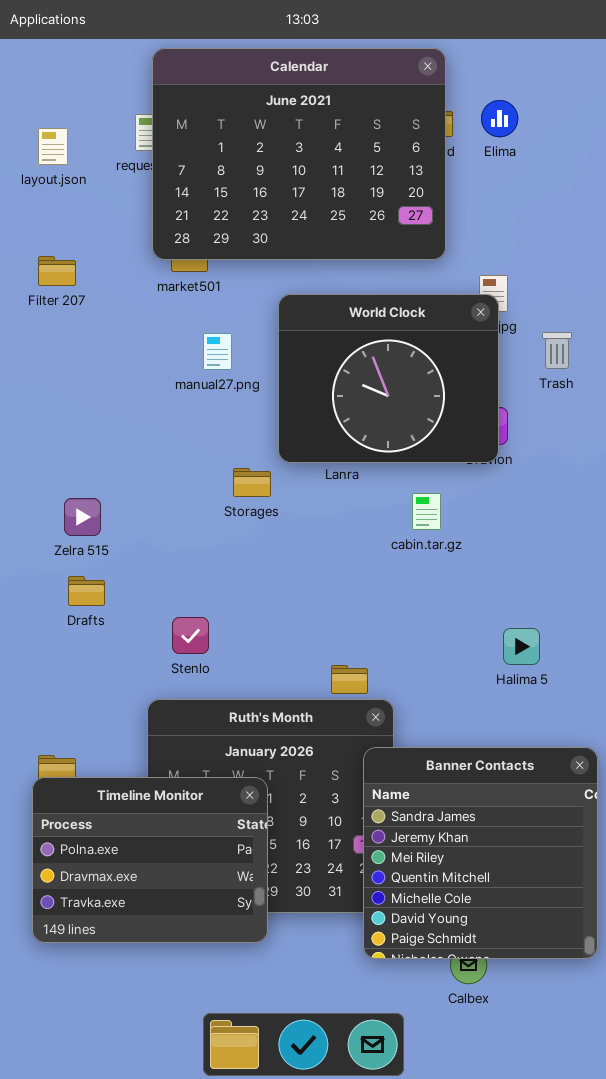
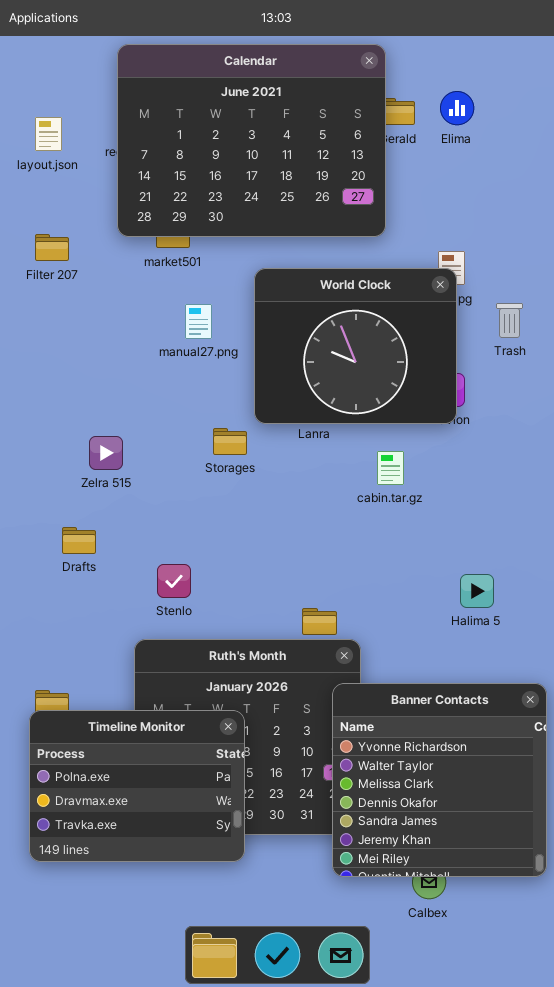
Calendar: [152,48,446,260] -> [117,44,386,237], moved
Zelra 515: [64,498,101,536] -> [89,436,123,470], moved
Banner Contacts: [363,747,598,959] -> [332,683,547,877], scrolled up 4 rows

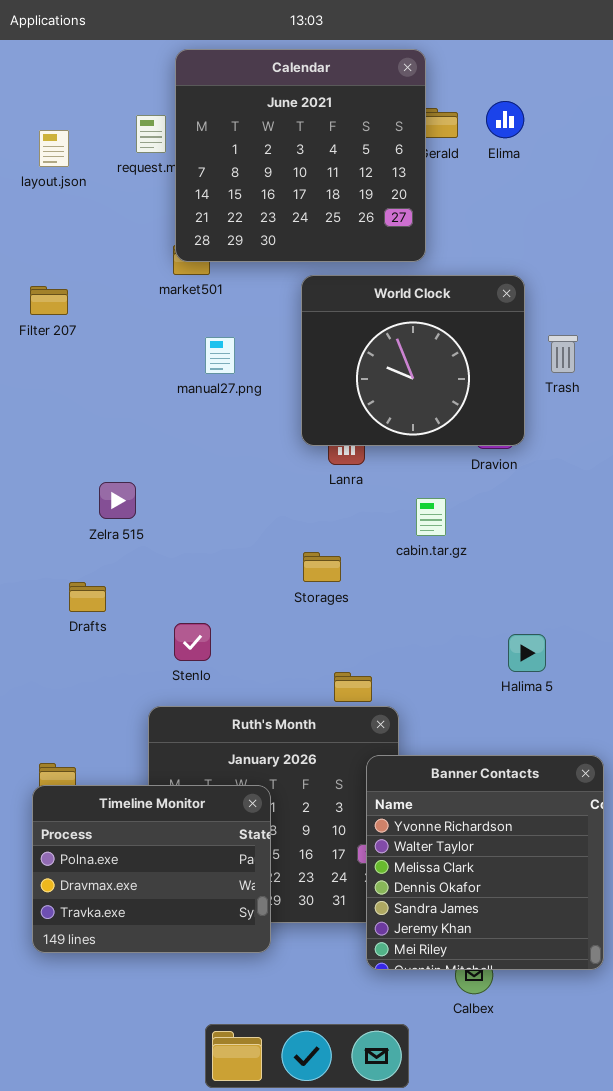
Calendar: [117,44,386,237] -> [175,49,426,262], resized
Filter 207: [35,234,69,261] -> [30,286,68,315], moved
World Clock: [254,268,457,424] -> [301,275,525,446], moved
Storages: [213,428,247,455] -> [303,552,341,582], moved

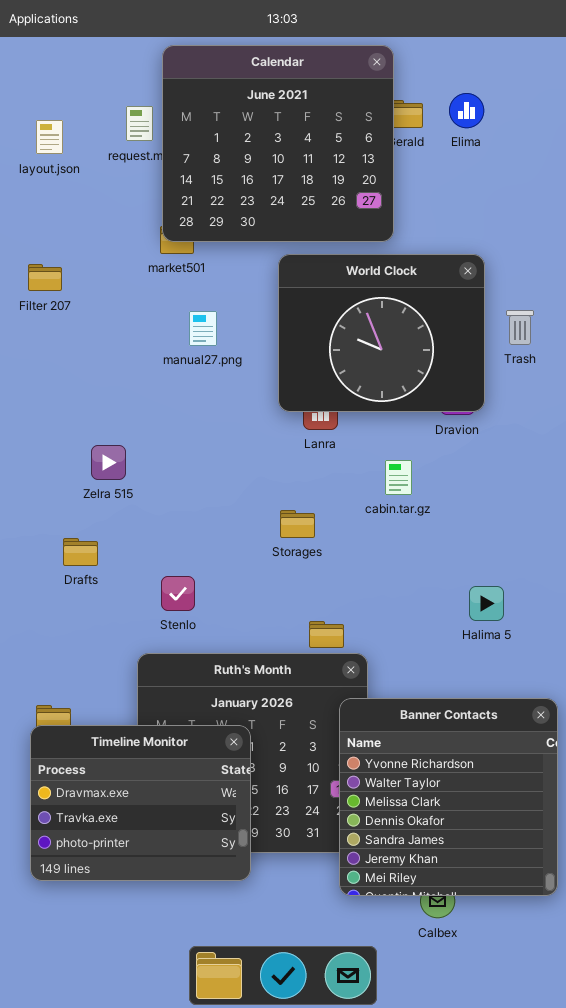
Timeline Monitor: [32,785,271,953] -> [30,725,251,881], scrolled down 1 row

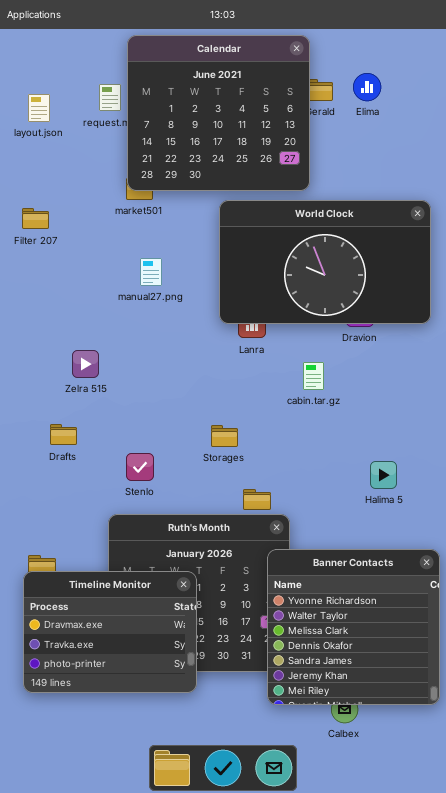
World Clock: [278,254,485,412] -> [219,200,431,324], resized
manual27.png: [189,311,217,346] -> [140,258,162,286], moved
Storages: [280,510,315,538] -> [211,425,238,447], moved

